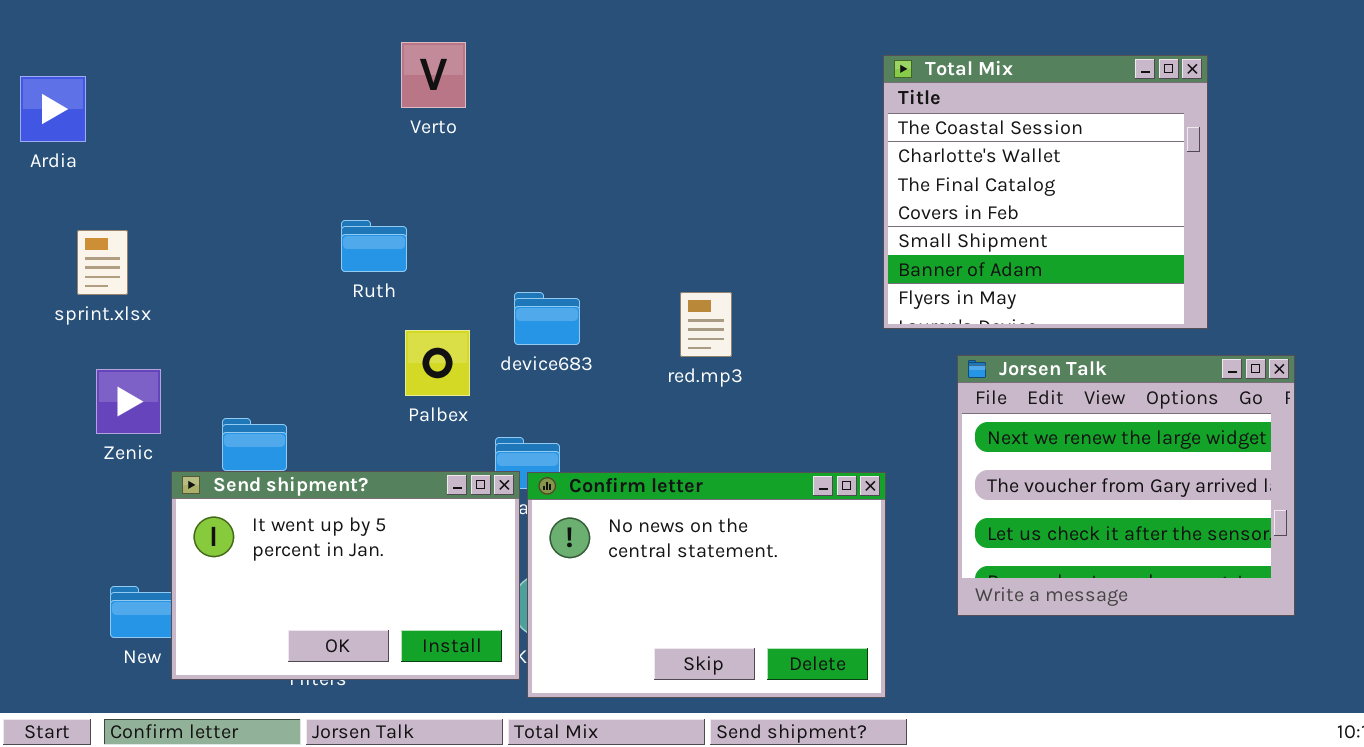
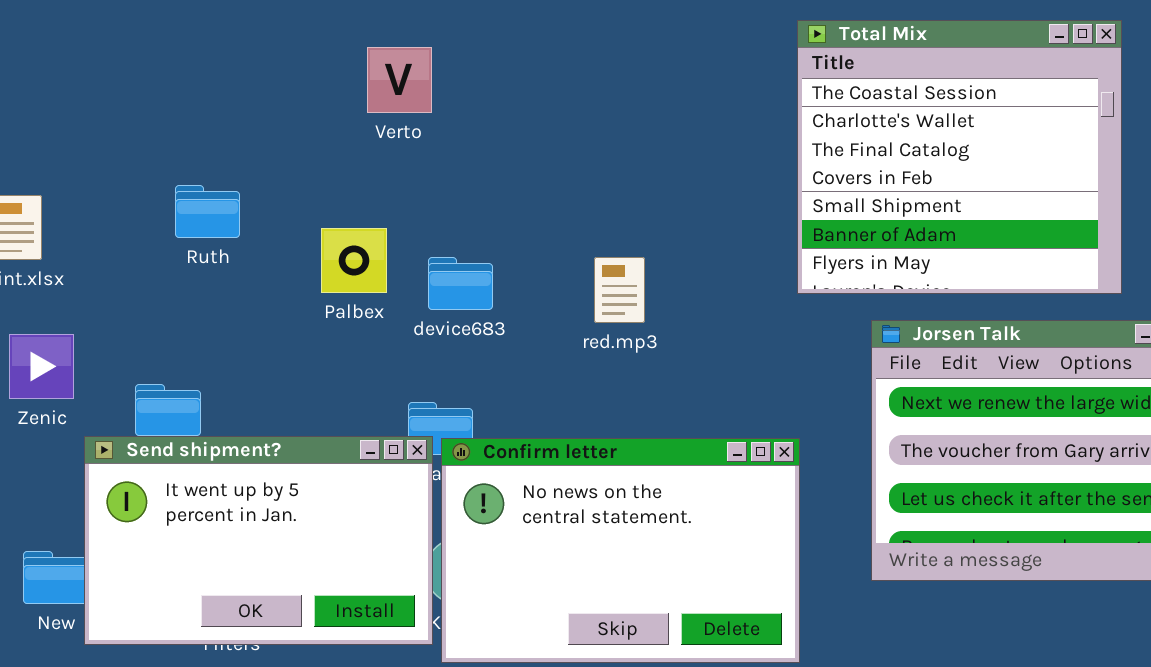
Verto: [401,42,466,108] -> [367,47,432,113], moved
Ruth: [341,220,407,272] -> [175,185,240,238], moved
Palbex: [405,330,470,396] -> [321,228,387,293], moved

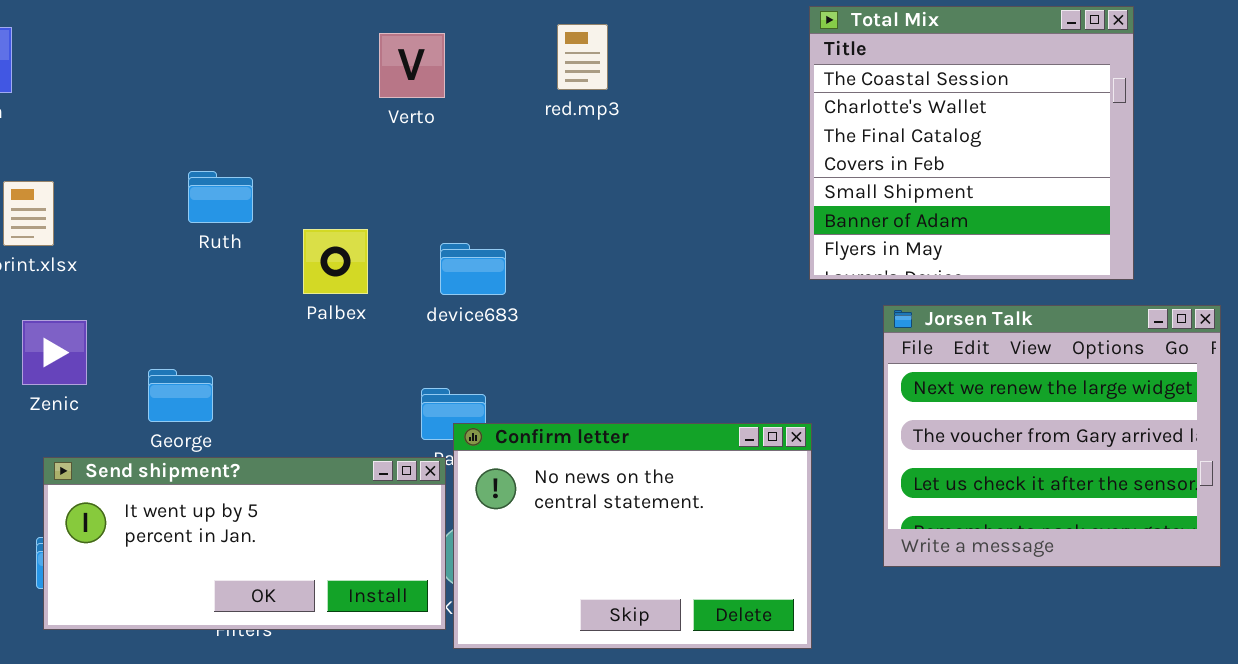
Palbex: [321,228,387,293] -> [303,229,368,294], moved
red.mp3: [594,257,645,323] -> [557,24,608,90], moved
Send shipment?: [84,436,433,645] -> [43,457,446,630], resized

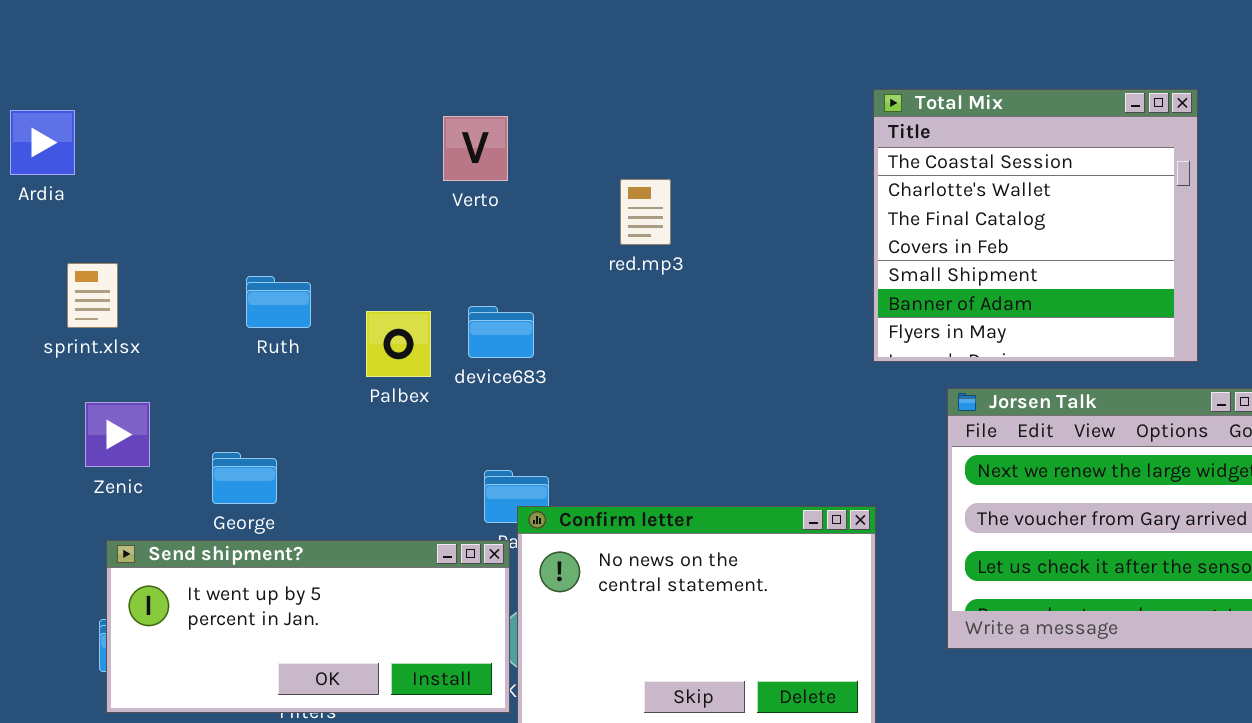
red.mp3: [557,24,608,90] -> [620,179,671,245], moved
Ruth: [188,171,253,223] -> [246,276,311,328], moved
device683: [440,243,506,295] -> [468,306,534,358], moved

